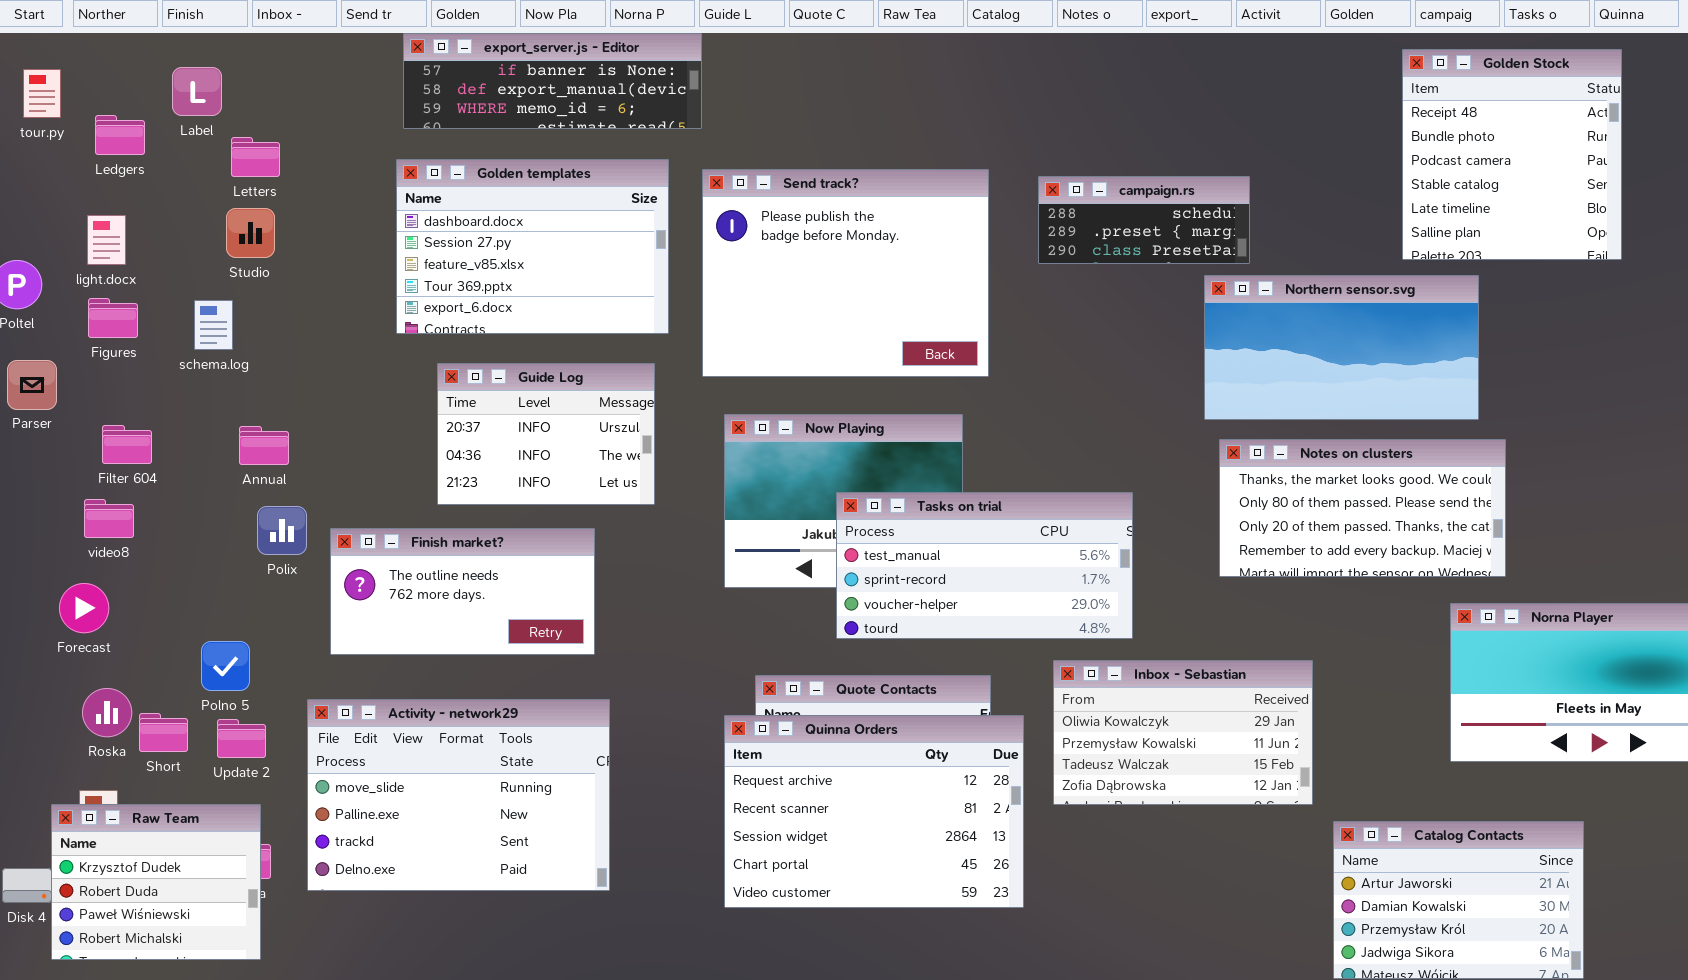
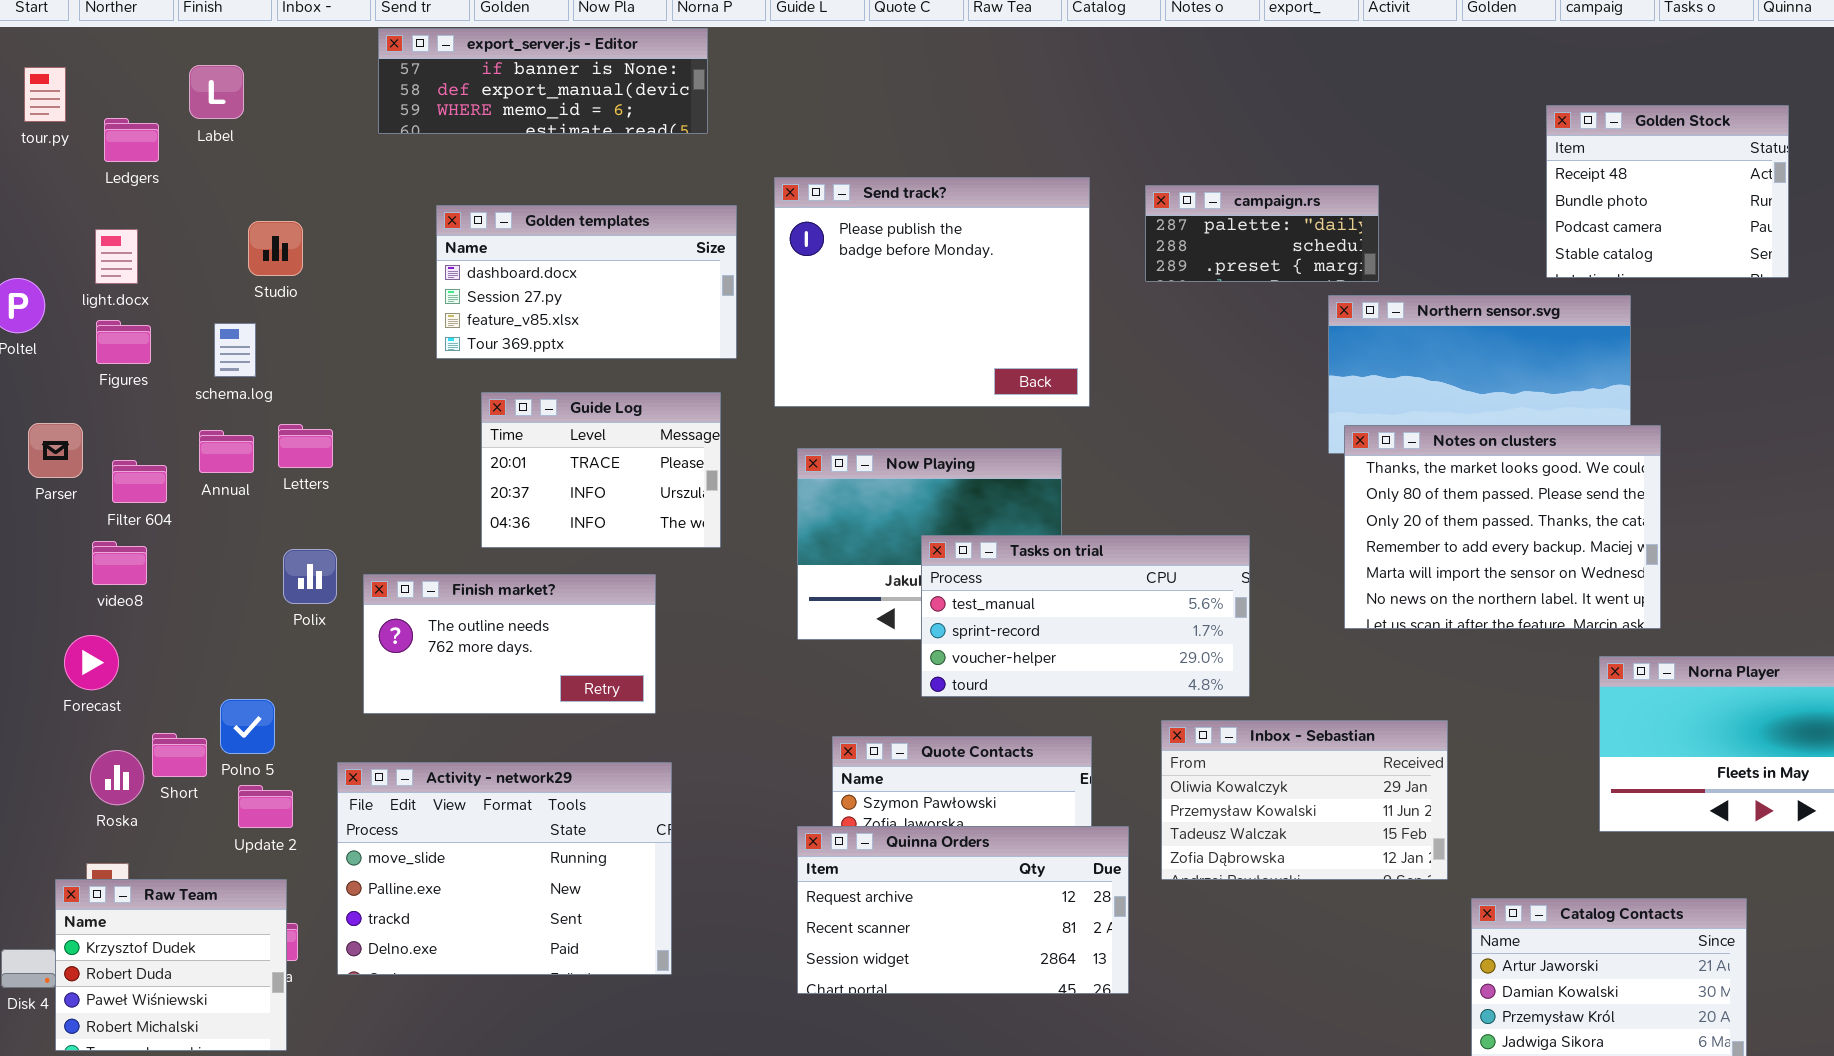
export_server.js - Editor: [403,33,702,129] -> [378,28,708,134], moved
Golden Stock: [1402,49,1622,260] -> [1546,105,1789,278], resized
Letters: [231,137,280,177] -> [278,424,333,468], moved
Golden templates: [396,159,669,334] -> [436,205,737,359], resized
campaign.rs: [1038,176,1250,264] -> [1145,185,1379,282], scrolled up 1 row
Parser: [7,360,57,410] -> [28,423,83,478], moved
Guide Log: [437,363,655,505] -> [481,392,721,548], scrolled up 1 row
Annual: [239,426,289,465] -> [199,430,254,473], moved
Notes on clusters: [1219,439,1506,577] -> [1344,425,1661,629], resized
Short: [139,713,188,752] -> [152,733,207,777], moved
Quinna Orders: [724,715,1024,908] -> [797,826,1129,994], resized

